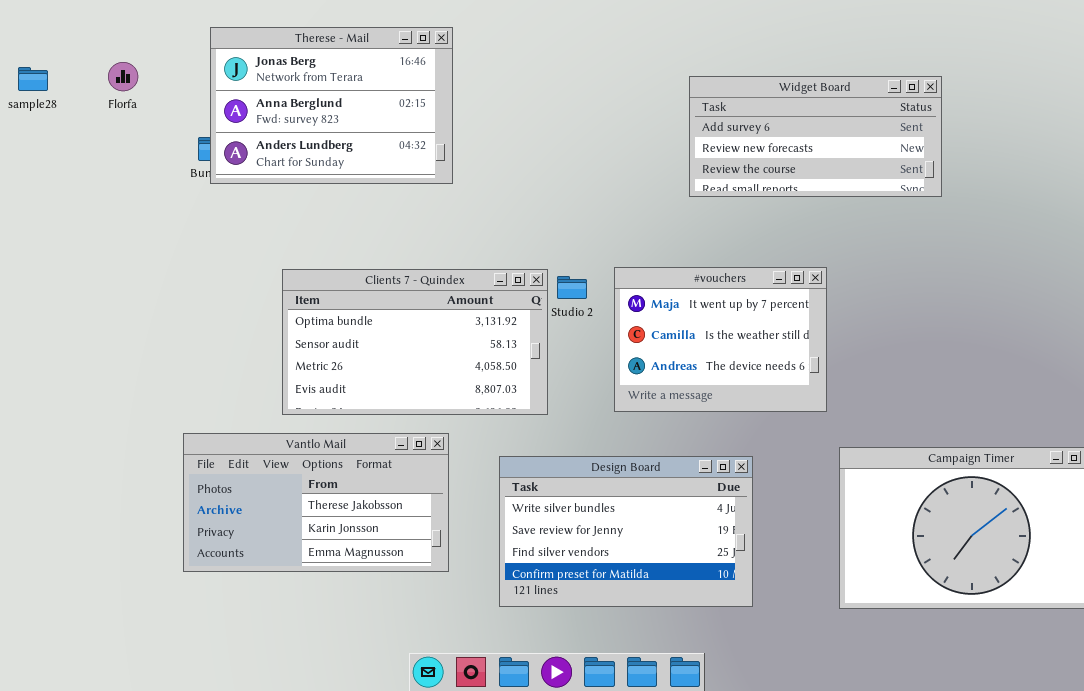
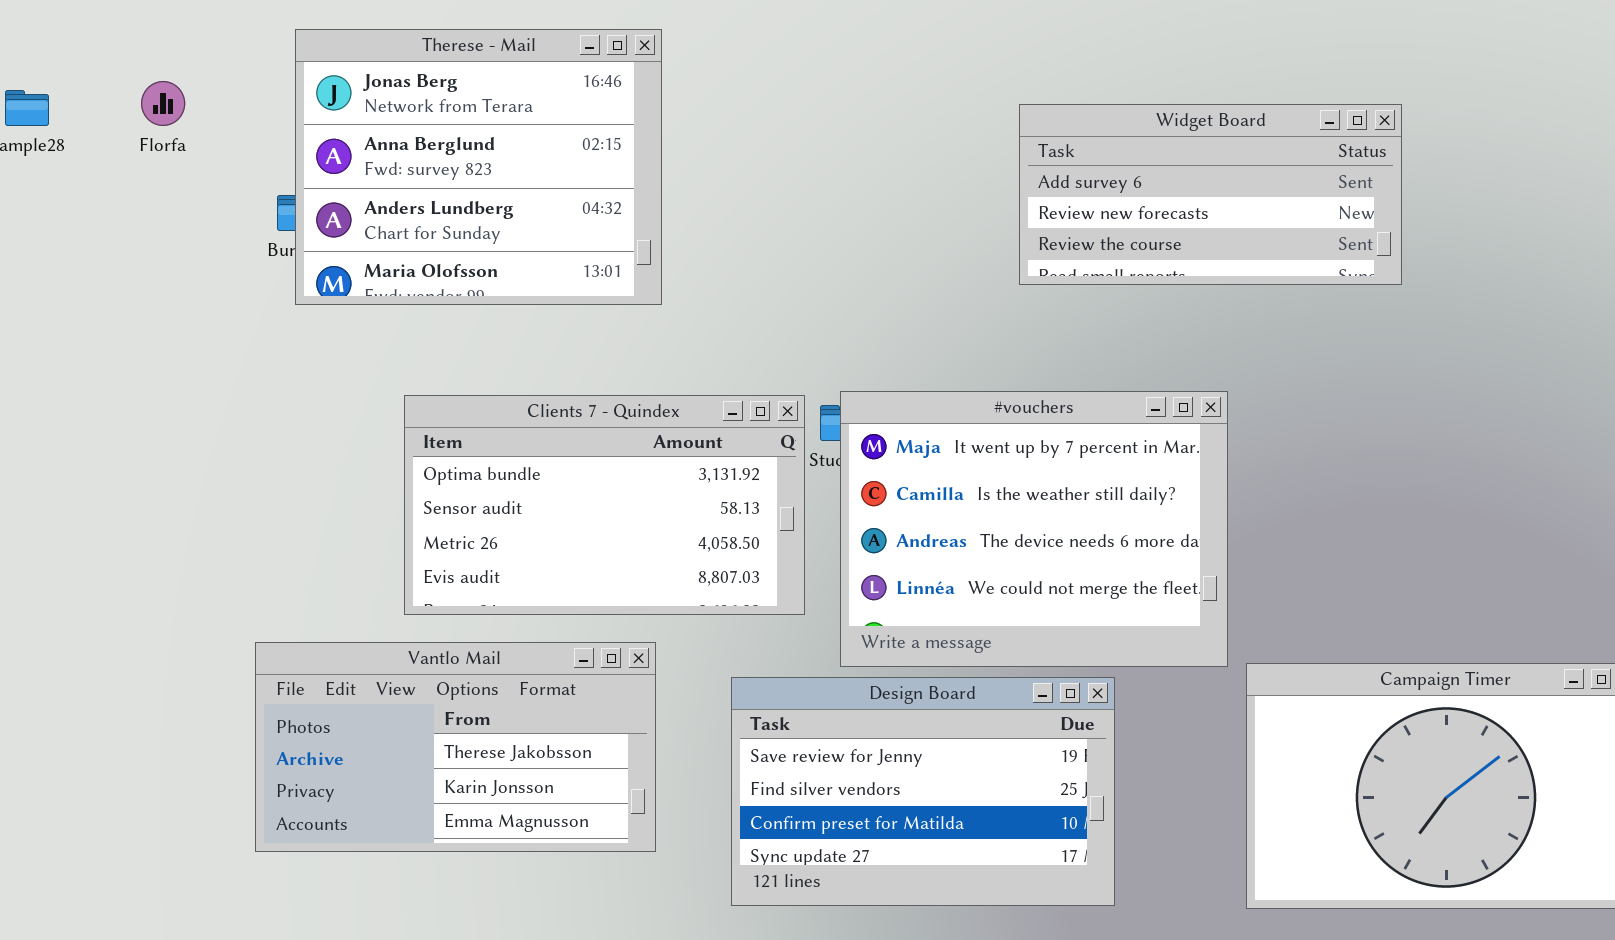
Therese - Mail: [210,27,453,184] -> [295,29,662,305], resized
#vouchers: [614,267,827,412] -> [840,391,1228,667], resized
Design Board: [499,456,753,607] -> [731,677,1115,906], scrolled down 1 row

